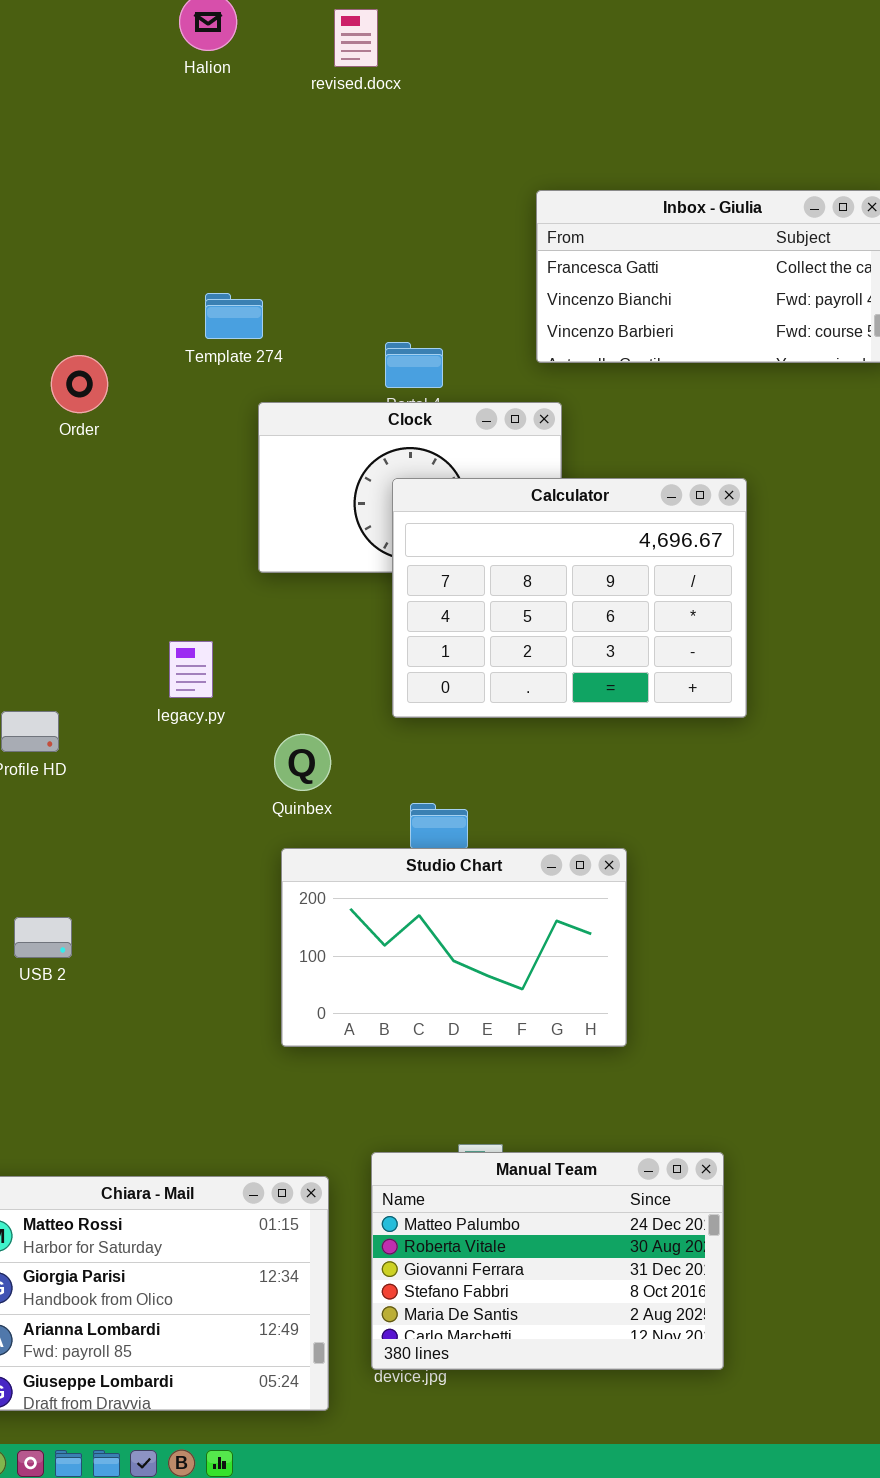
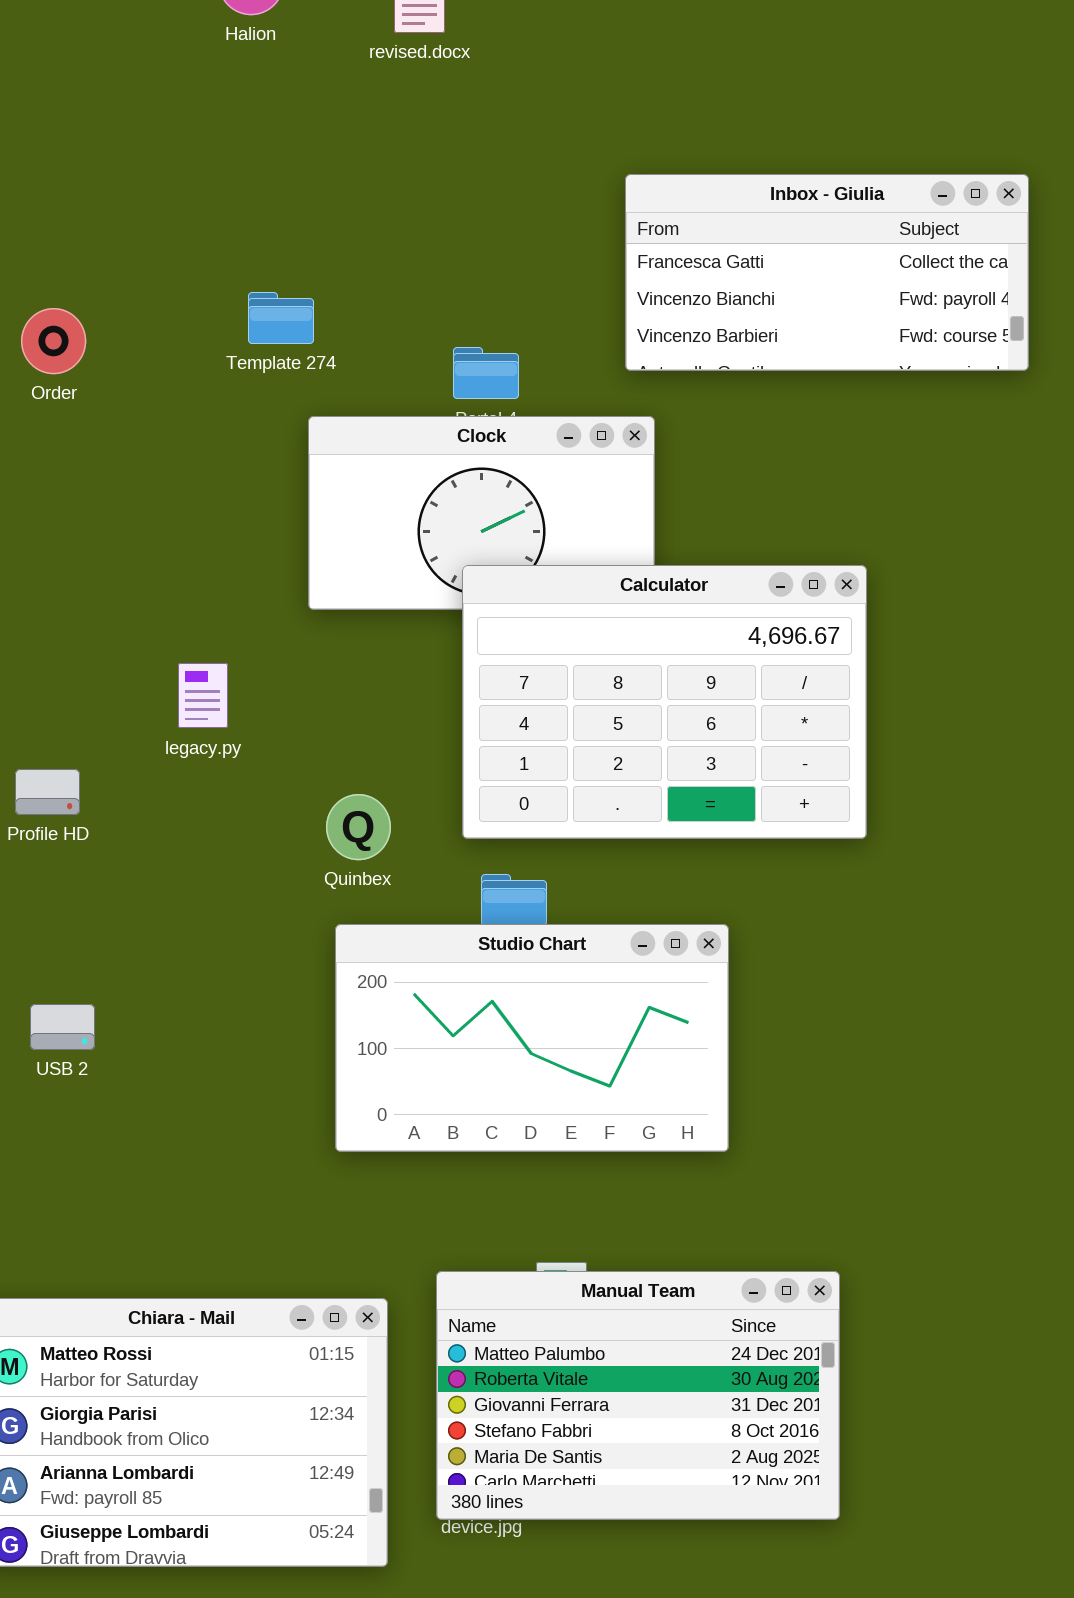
Order: [51,355,108,413] -> [21,308,86,374], moved
Calculator: [392,478,747,718] -> [462,565,867,839], moved
legacy.py: [169,641,213,698] -> [178,663,228,728], moved

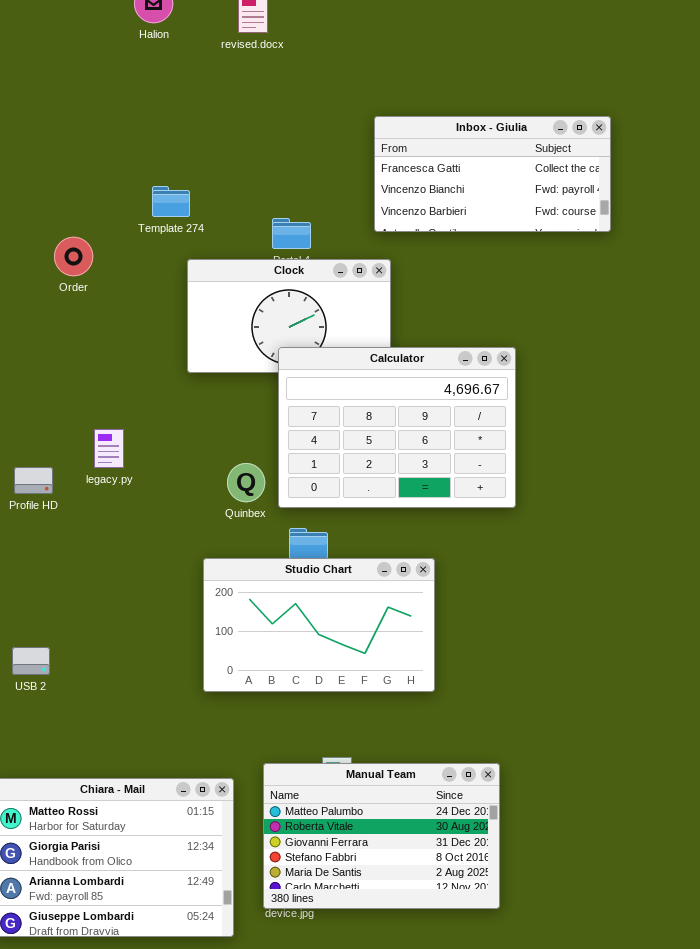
Order: [21,308,86,374] -> [54,237,93,276], moved
legacy.py: [178,663,228,728] -> [94,429,124,468], moved
Quinbex: [326,794,391,860] -> [227,463,265,502], moved
USB 2: [30,1004,95,1050] -> [12,647,50,675], moved

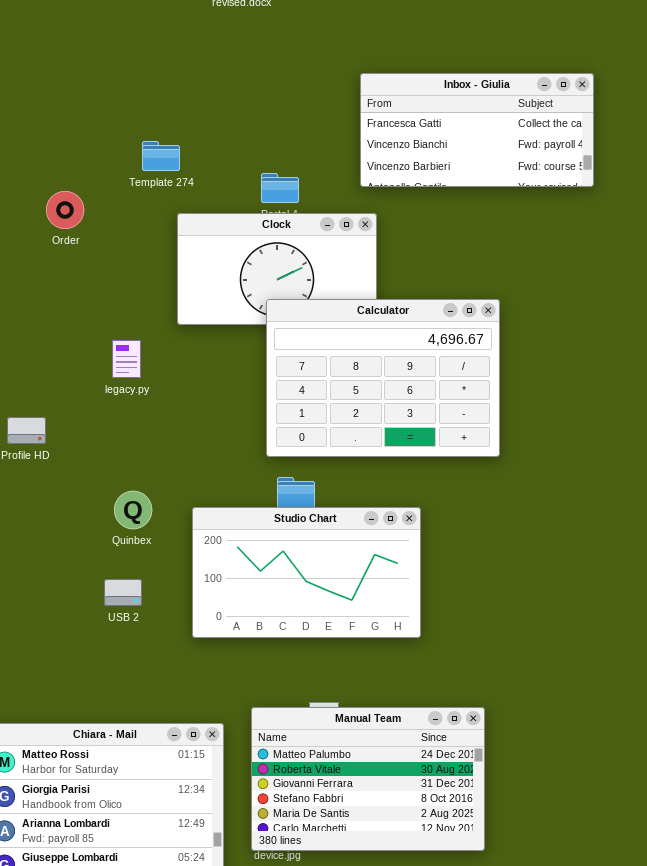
legacy.py: [94,429,124,468] -> [112,340,141,378], moved
Quinbex: [227,463,265,502] -> [114,491,152,529], moved
USB 2: [12,647,50,675] -> [104,579,142,606], moved

